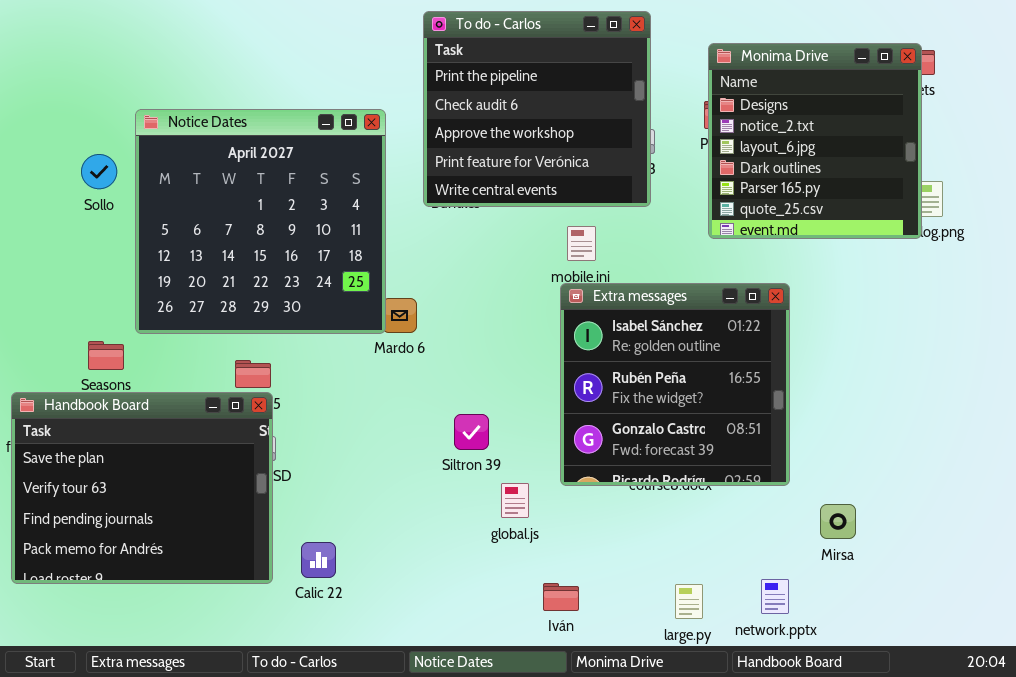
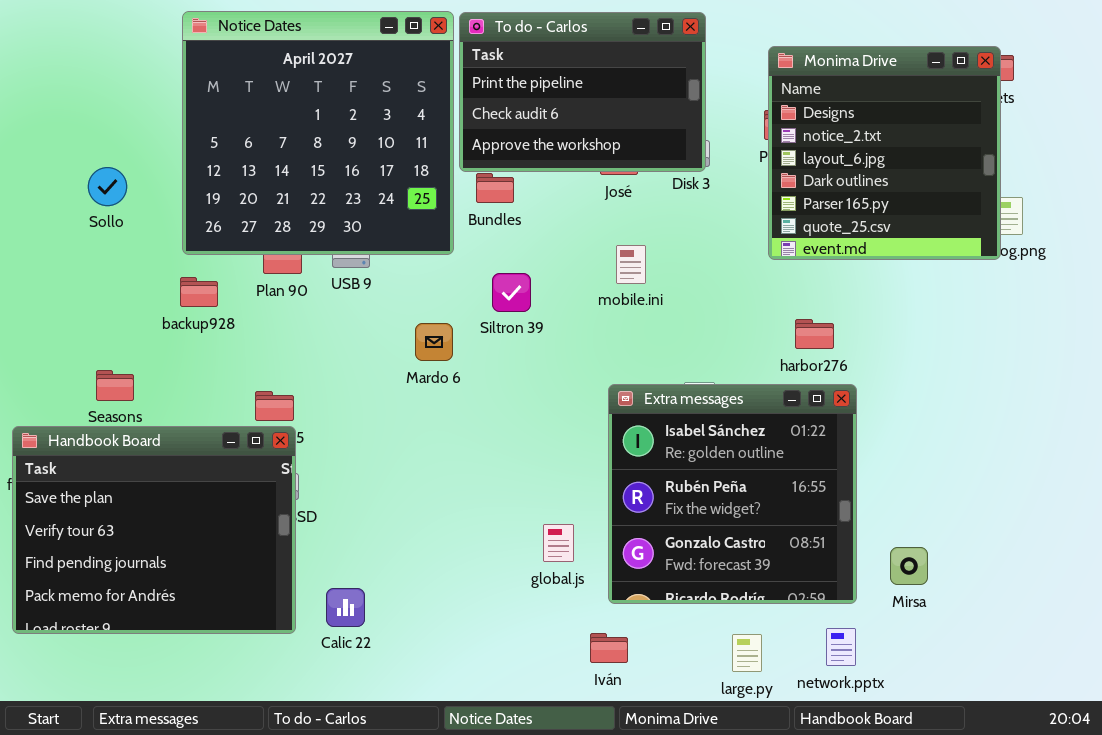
To do - Carlos: [423,11,651,207] -> [459,12,706,172], resized
Notice Dates: [135,109,386,334] -> [182,11,454,255], moved
Extra messages: [560,283,790,486] -> [608,384,857,604], moved
Siltron 39: [454,414,489,450] -> [492,273,531,312], moved

